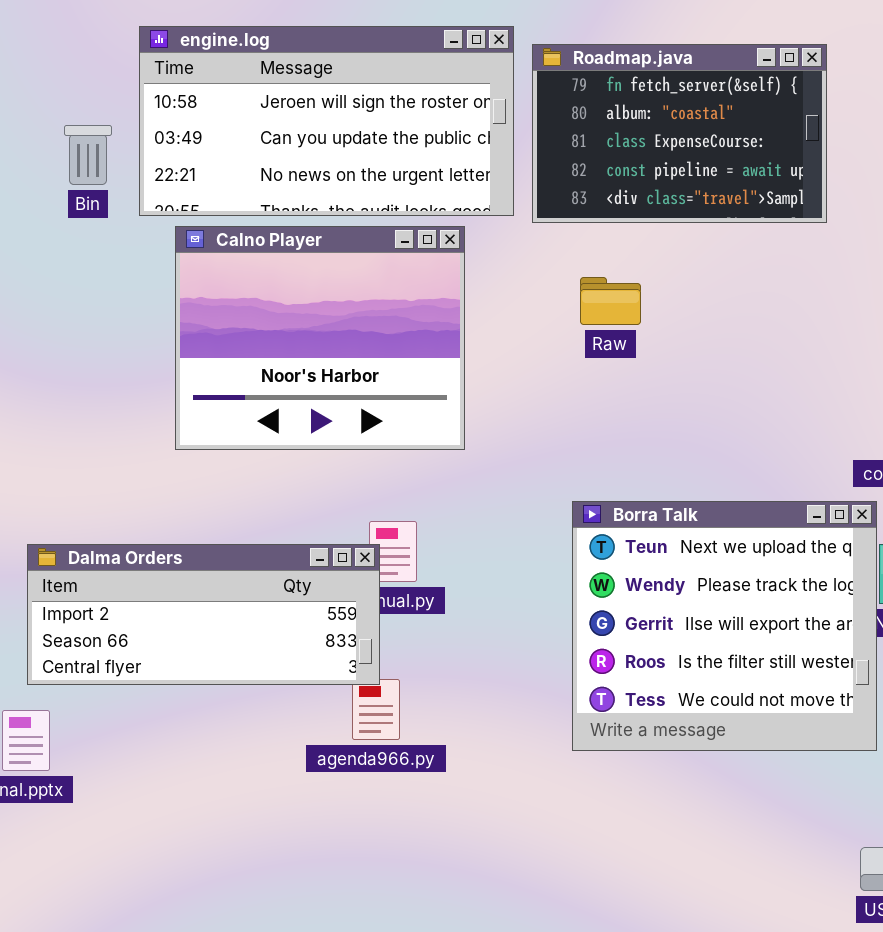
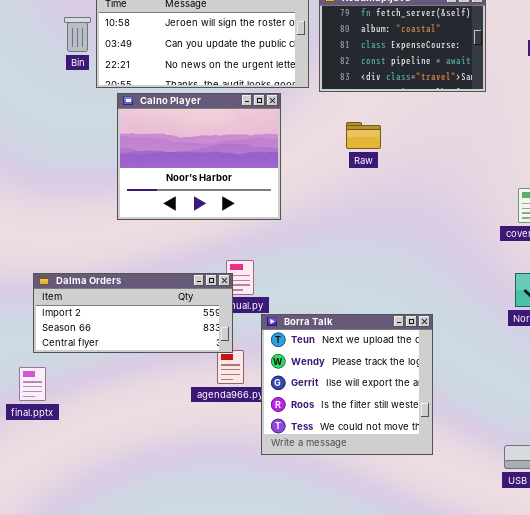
Bin: [64,125,112,185] -> [64,17,91,52], moved
Borra Talk: [572,501,877,751] -> [261,314,433,455], moved

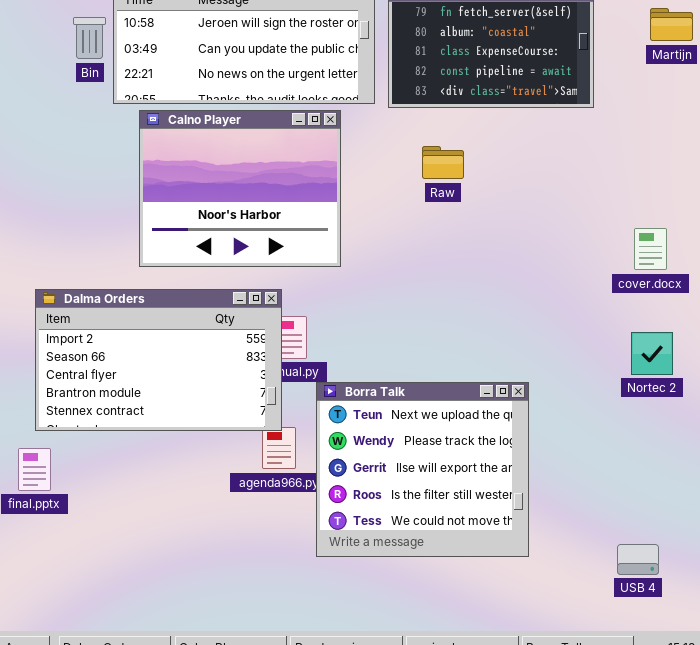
Dalma Orders: [33,273,233,353] -> [35,289,282,431], resized

